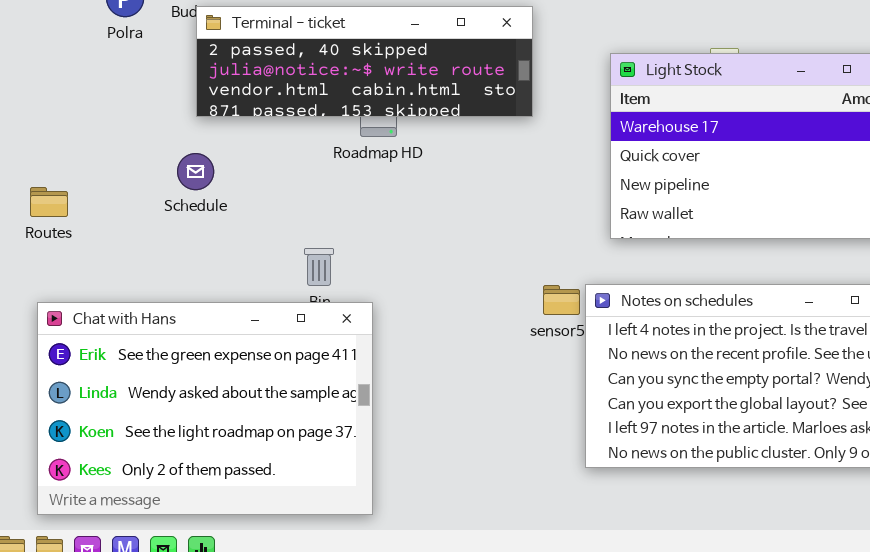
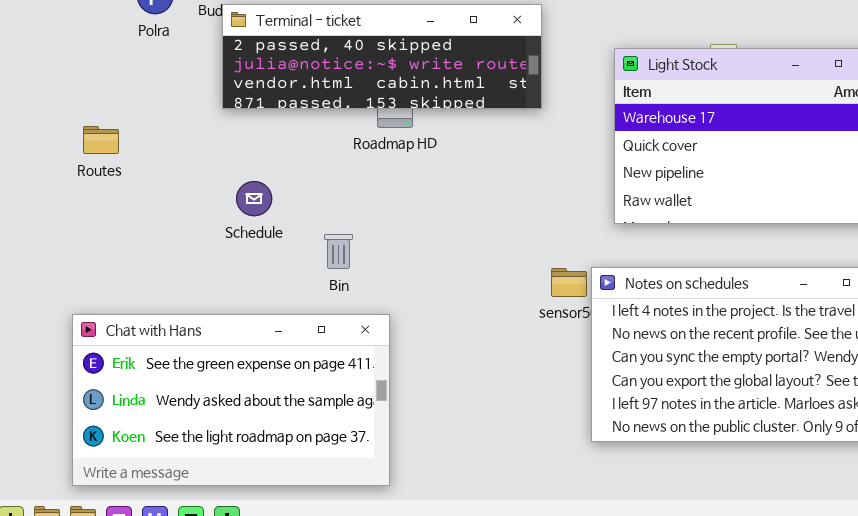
Schedule: [177,153,214,190] -> [236,181,272,216], moved
Routes: [30,187,68,217] -> [83,126,119,154], moved
Chat with Hans: [37,302,373,515] -> [72,314,390,486], resized

